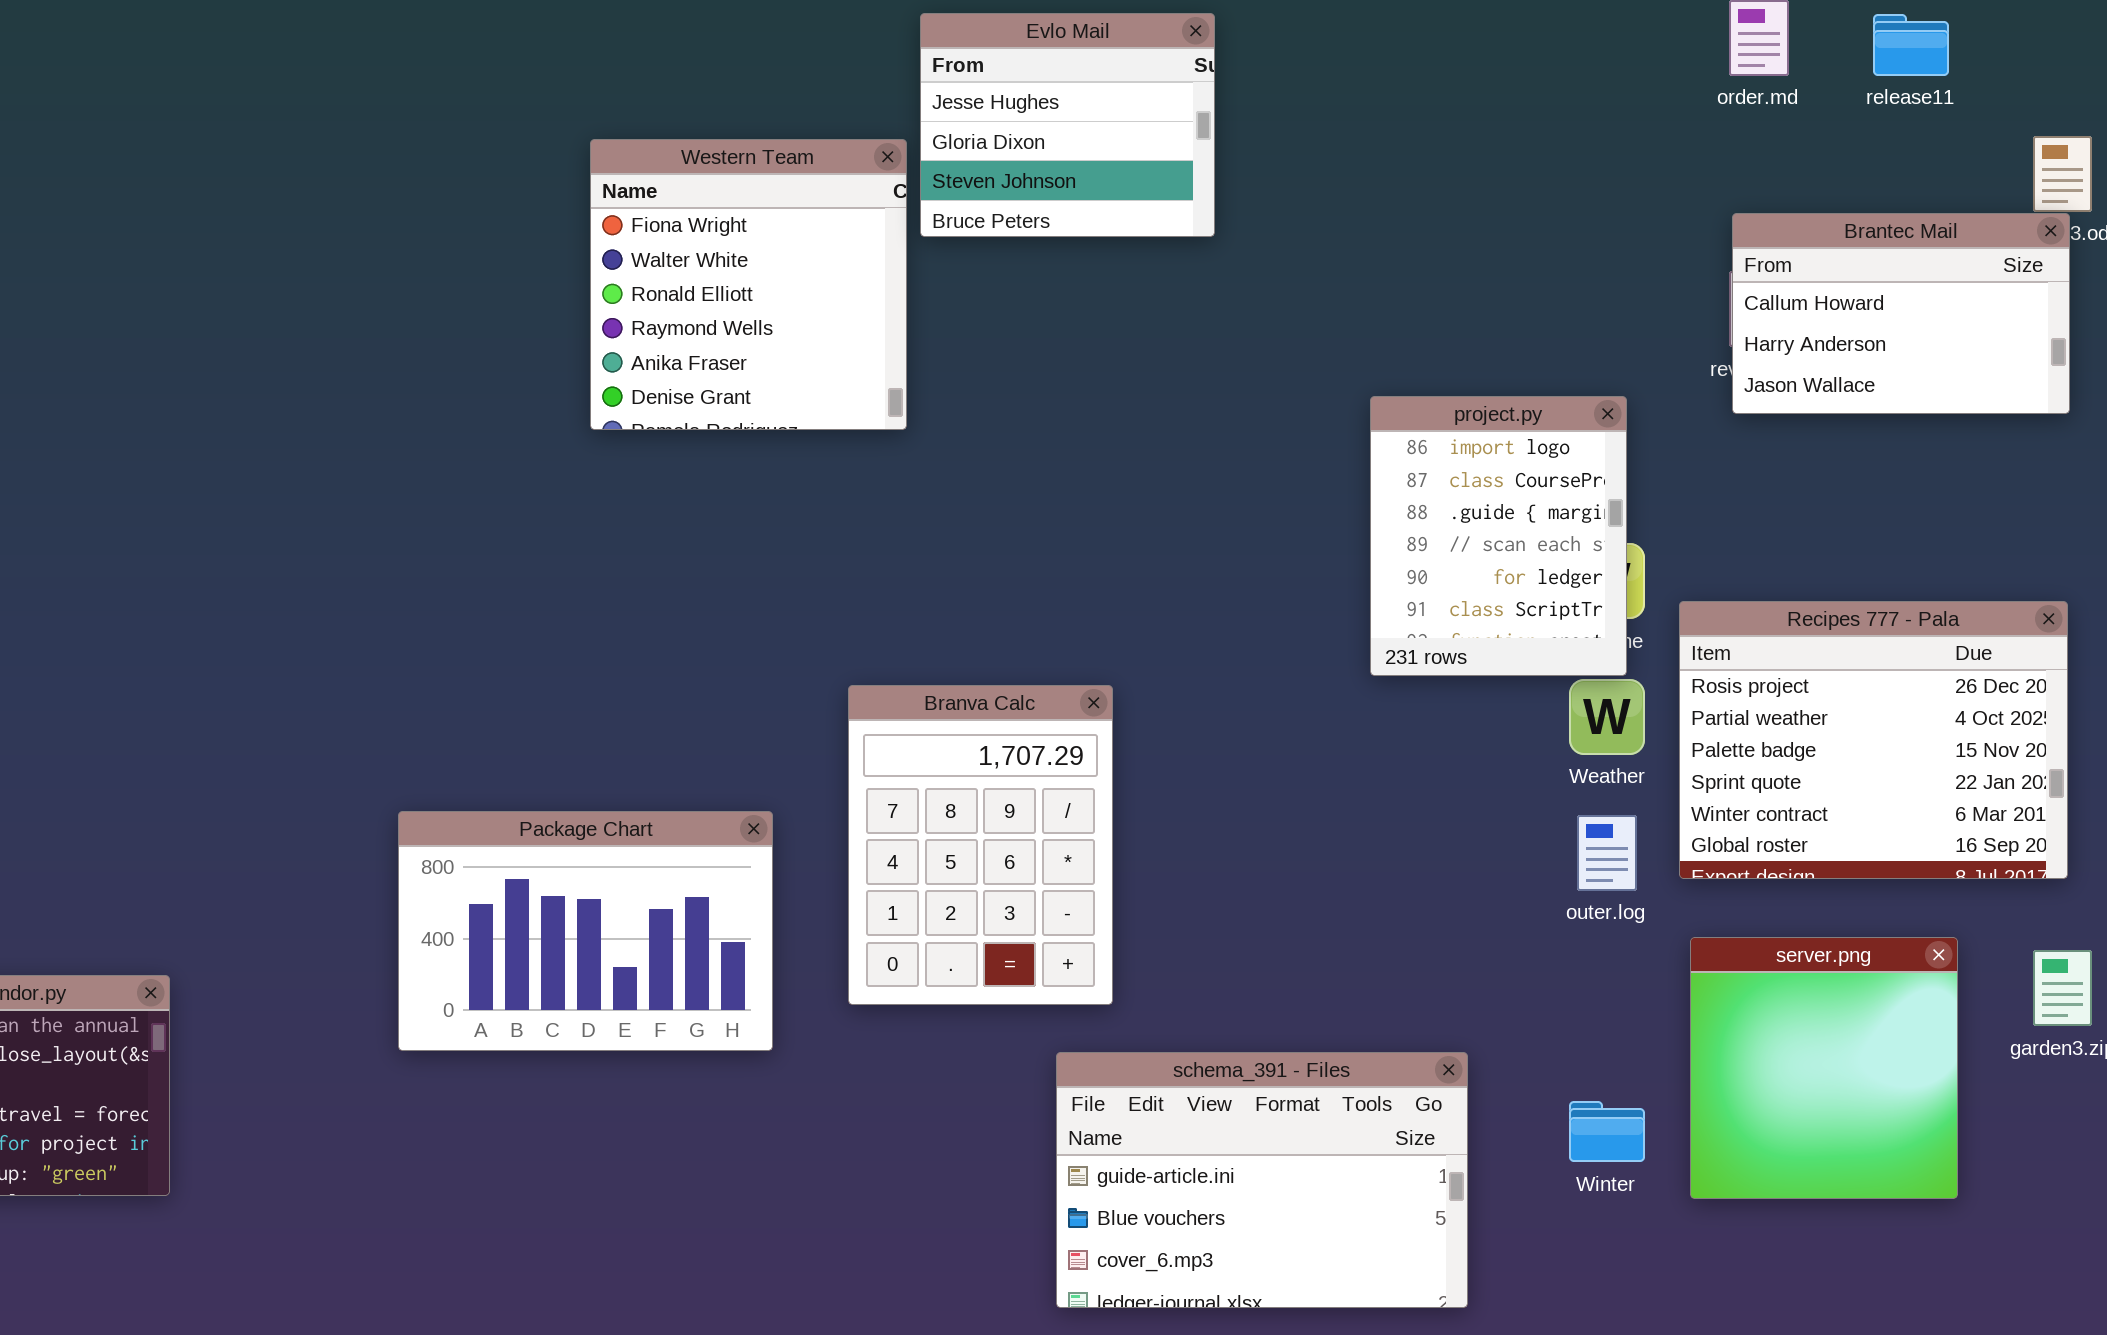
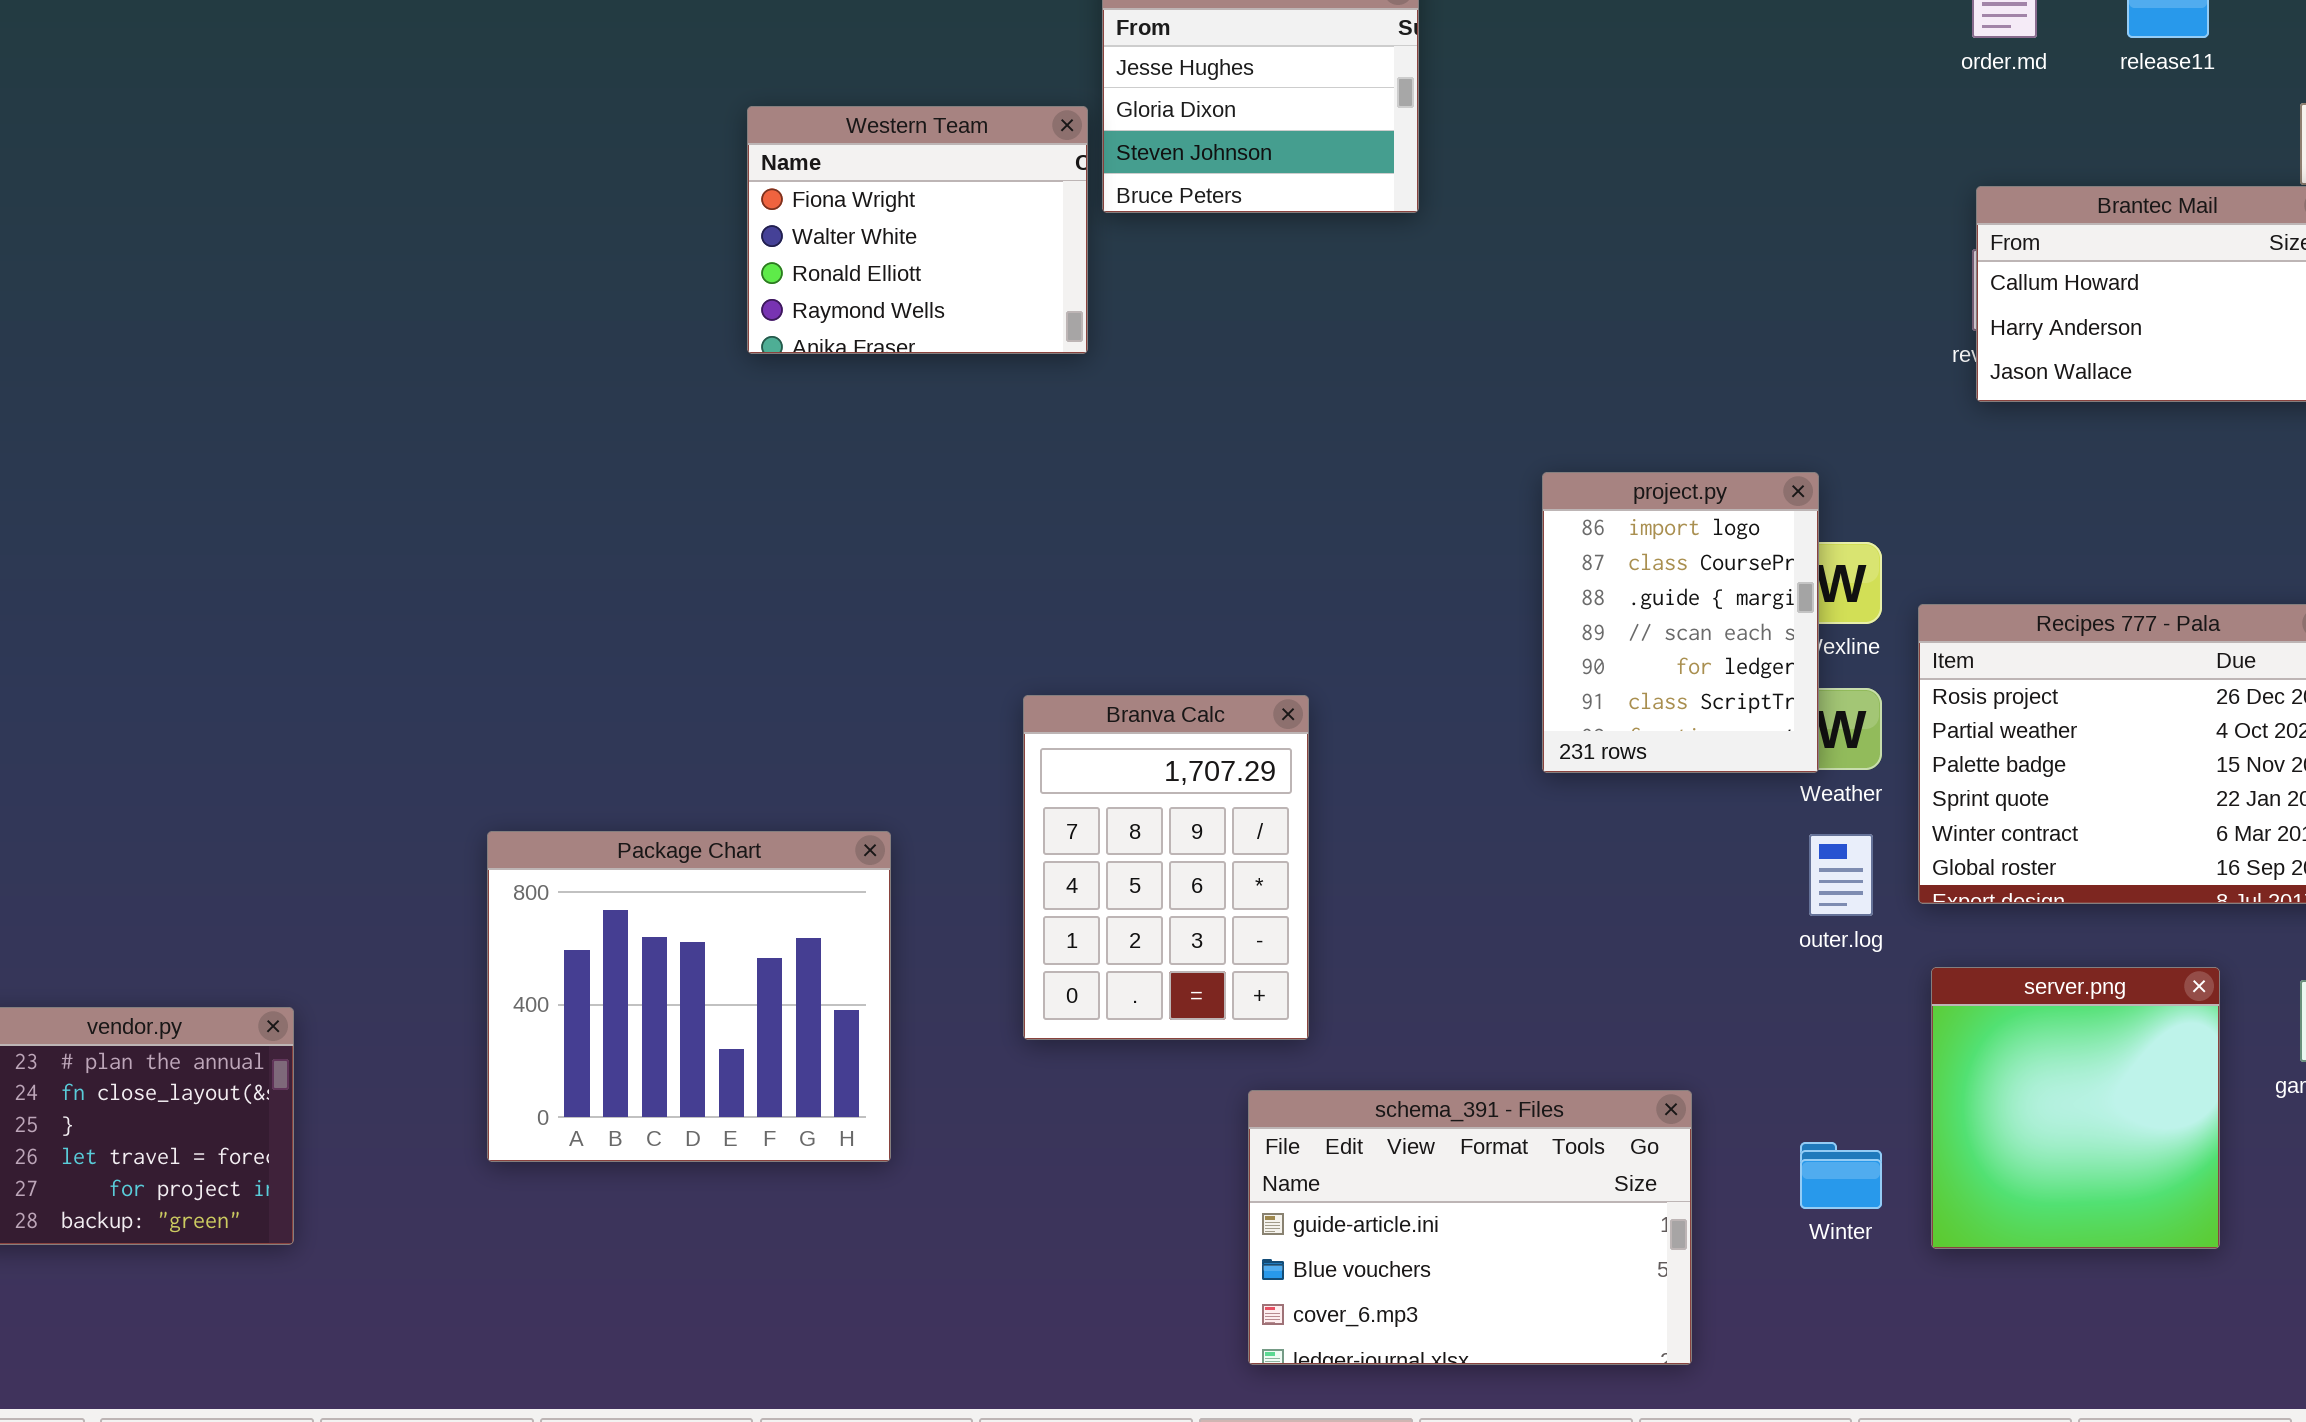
Western Team: [590,139,907,430] -> [747,106,1088,354], resized
project.py: [1370,396,1627,676] -> [1542,472,1819,773], moved
Package Chart: [398,811,773,1051] -> [487,831,891,1162], moved, resized

